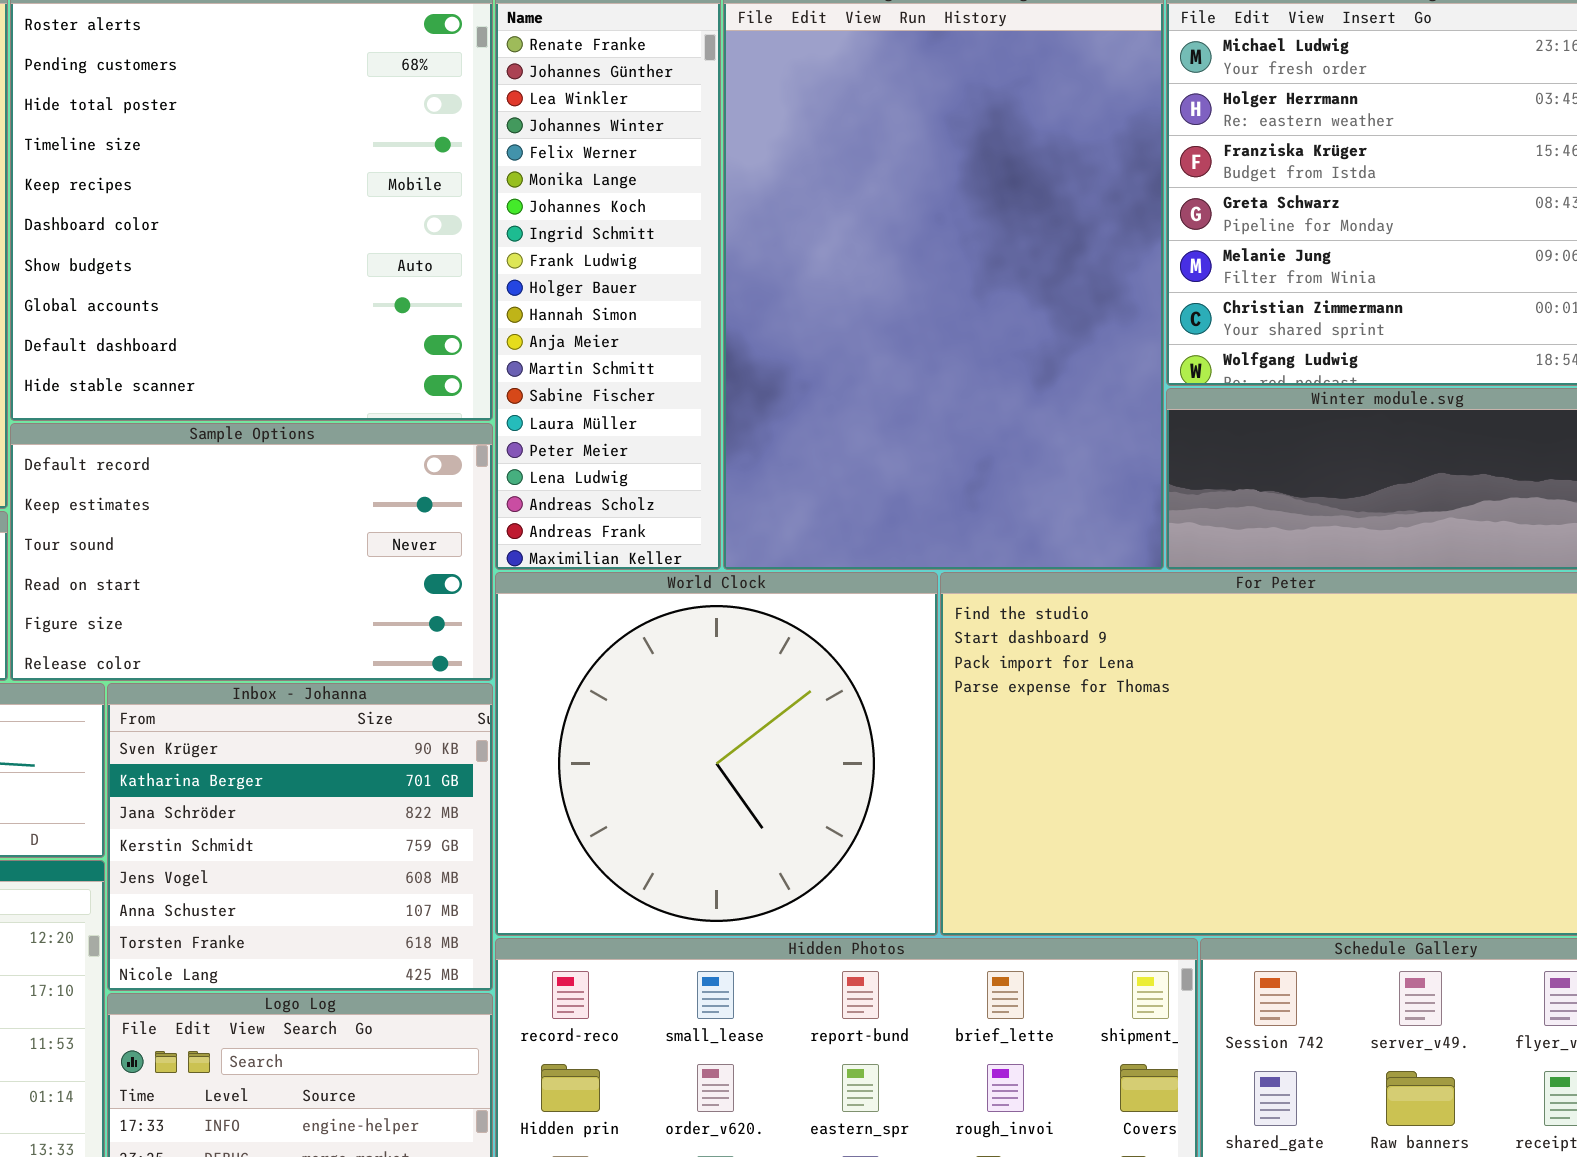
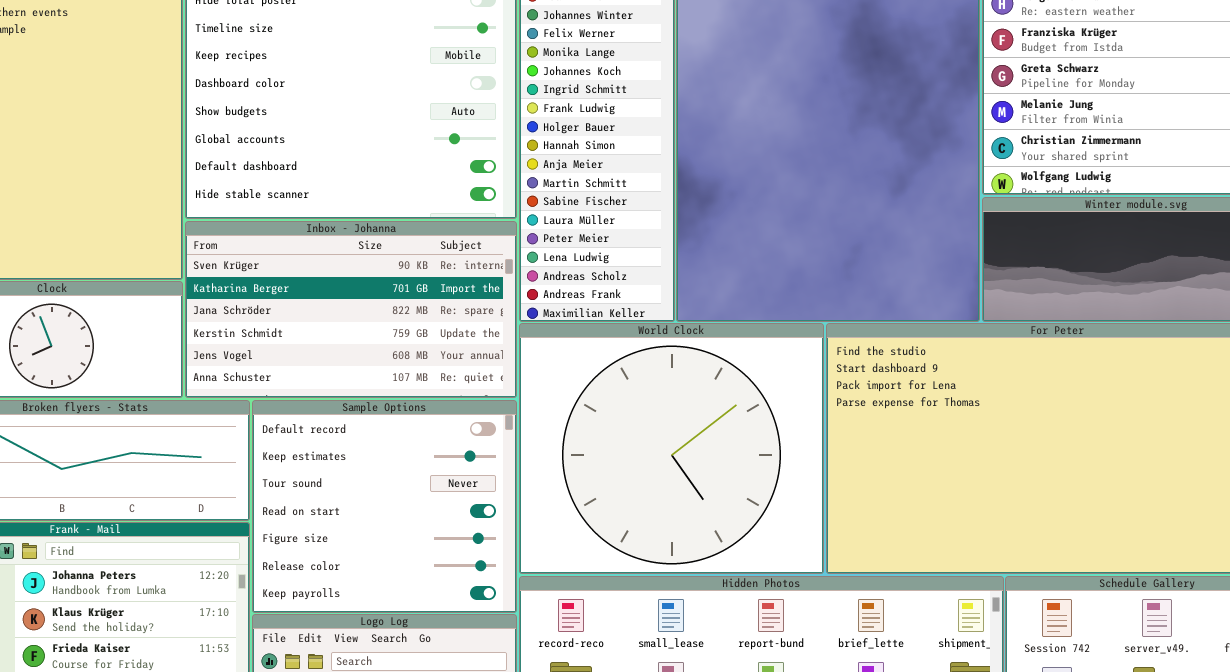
Sample Options: [10,423,493,681] -> [252,400,517,613], moved, resized
Inbox - Johanna: [107,683,493,991] -> [185,221,517,398], moved, resized

